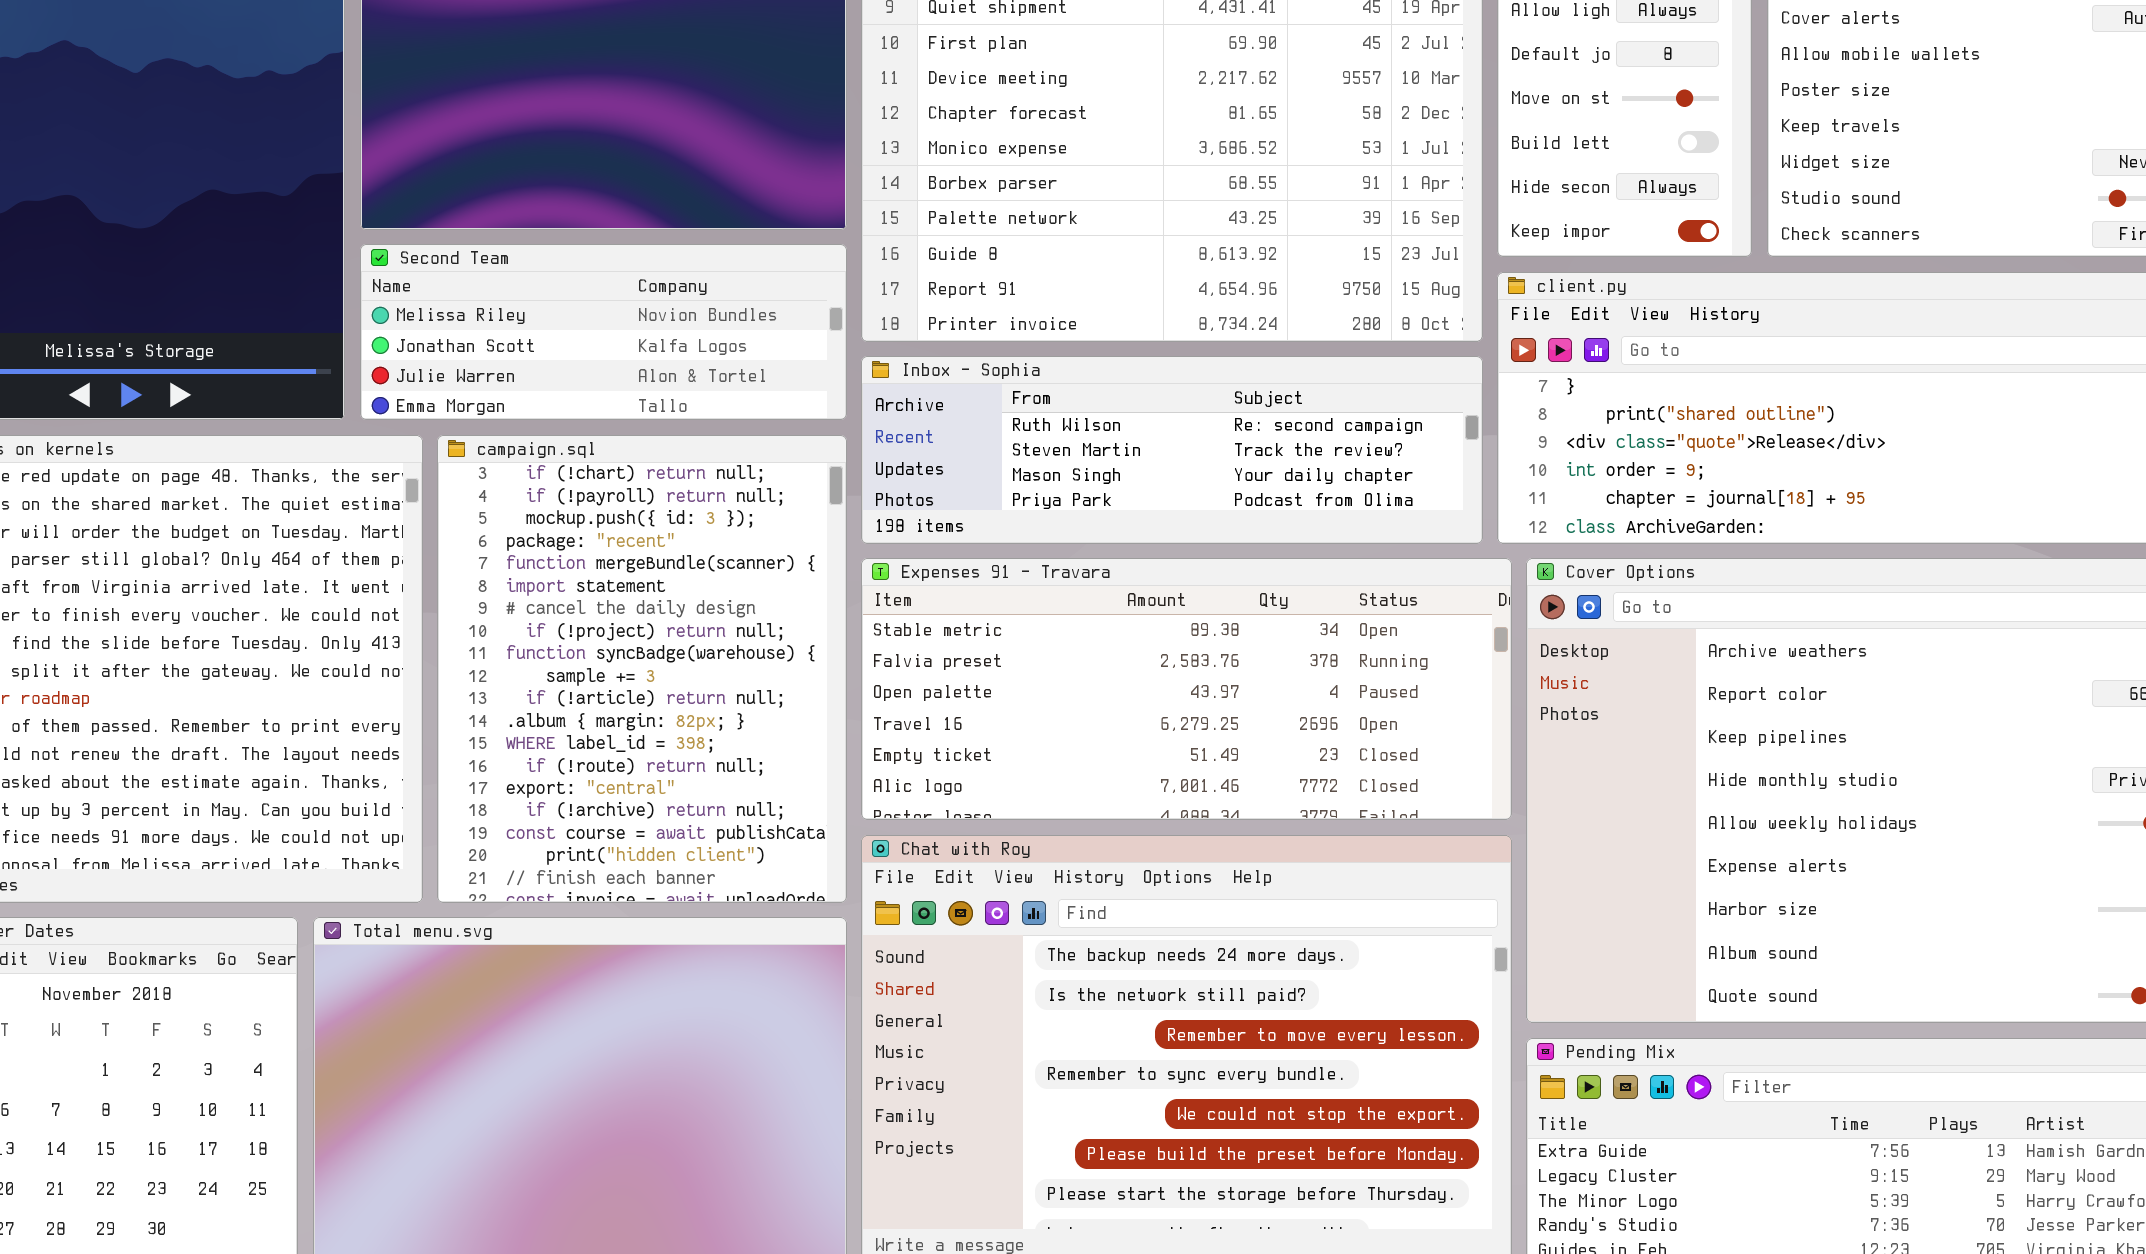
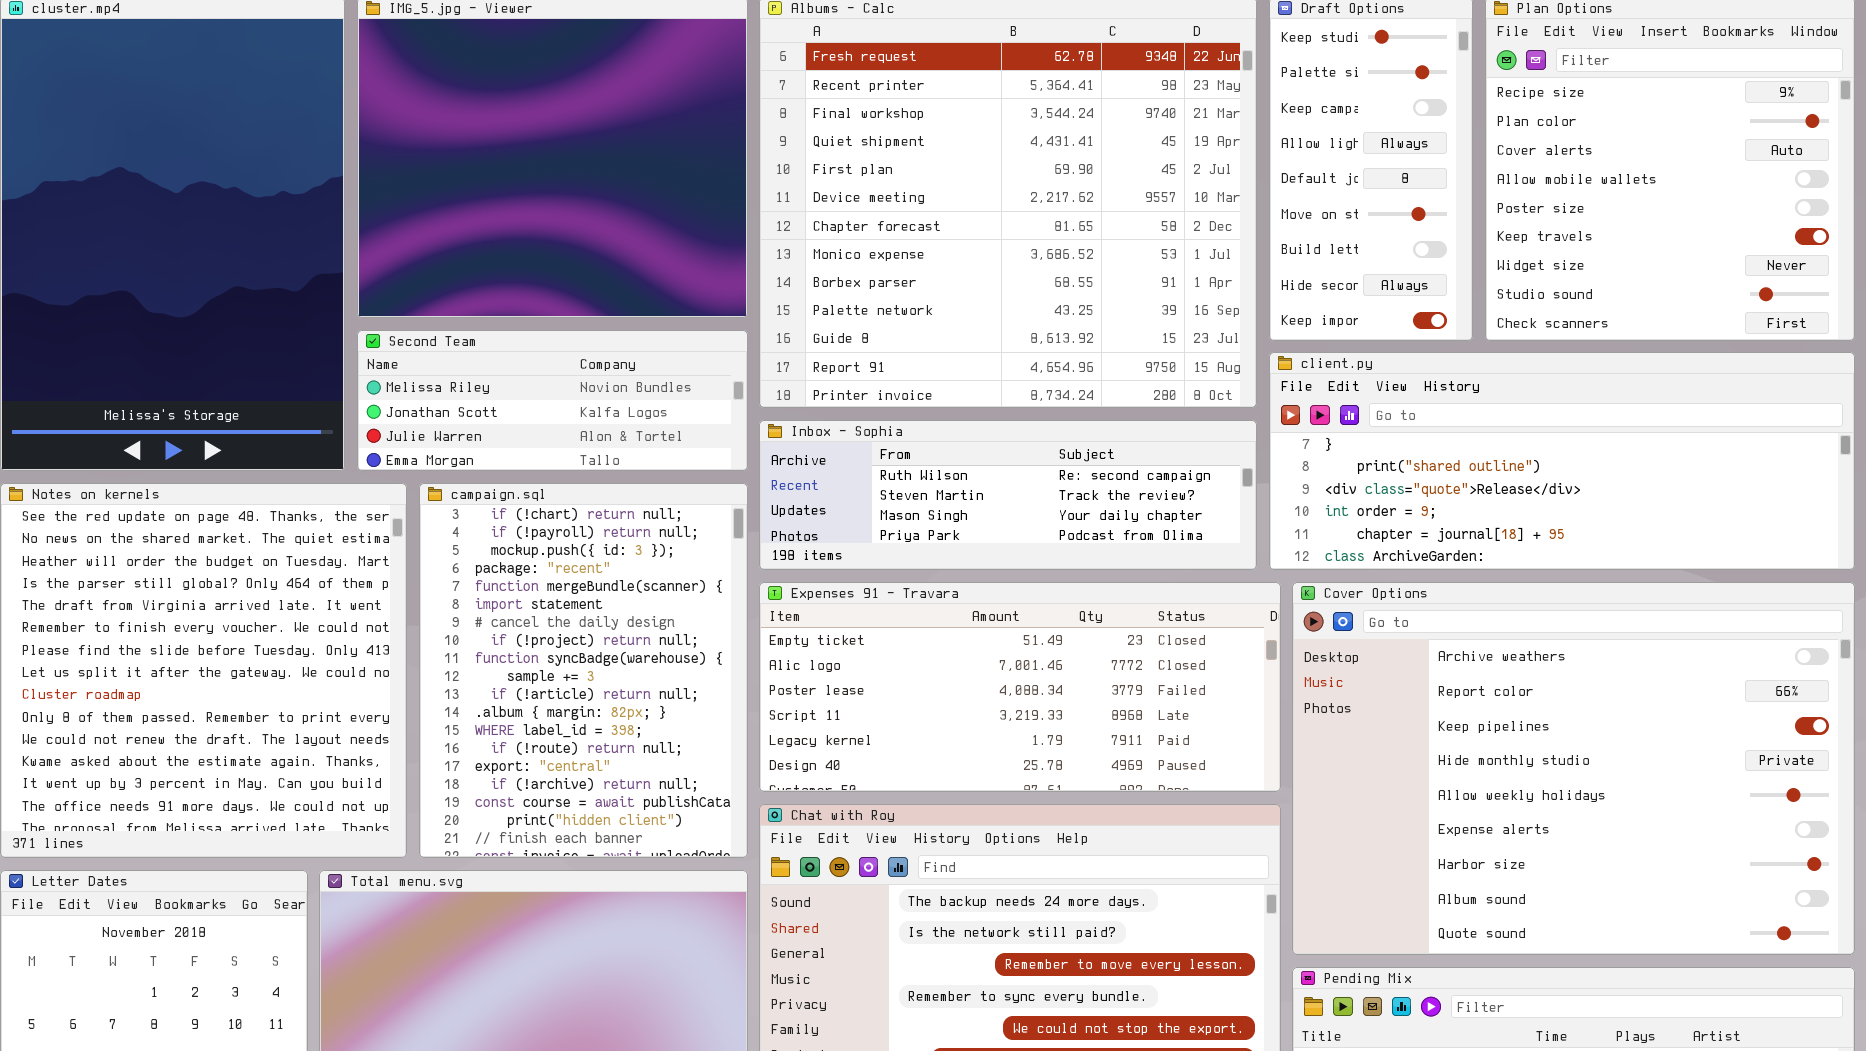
Expenses 91 - Travara: [861,558,1512,820] -> [759,582,1281,792], scrolled down 4 rows

